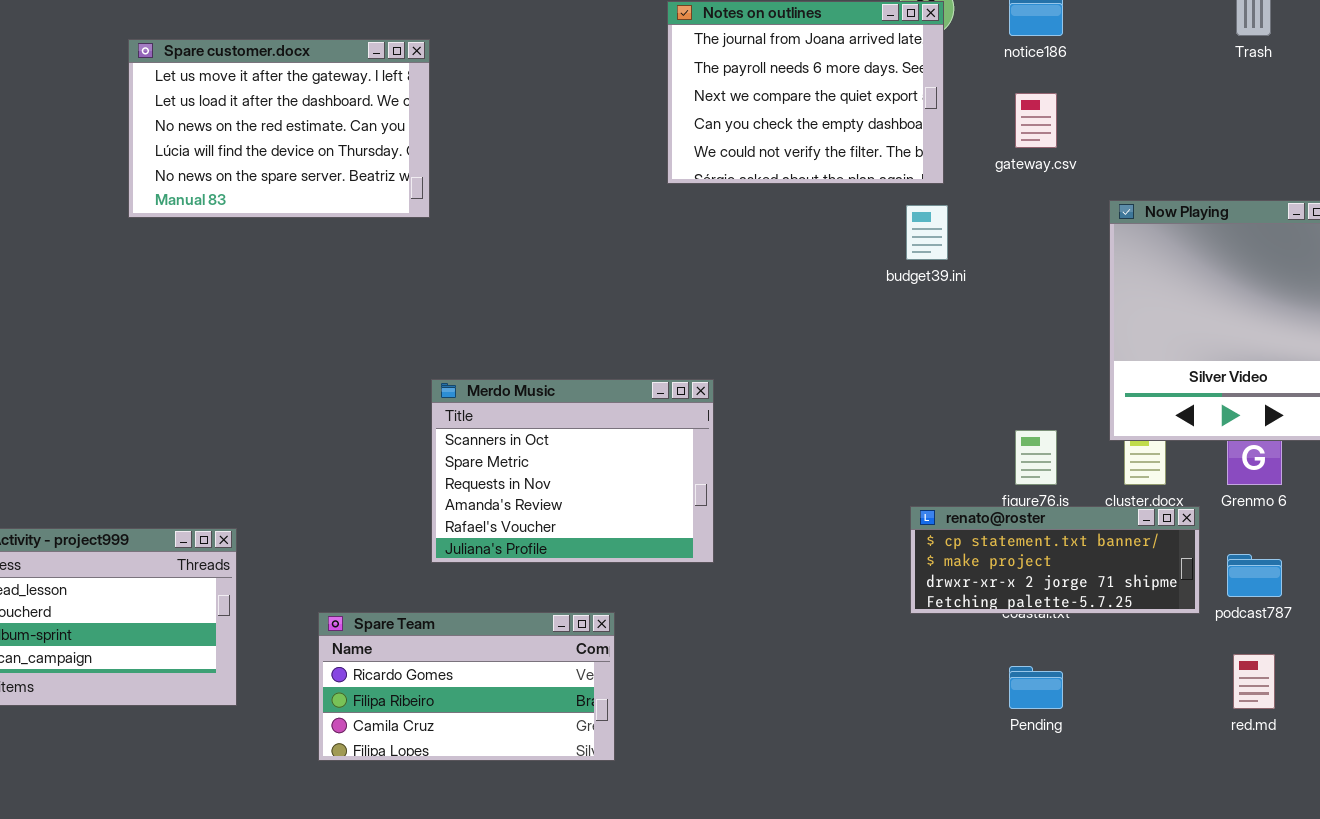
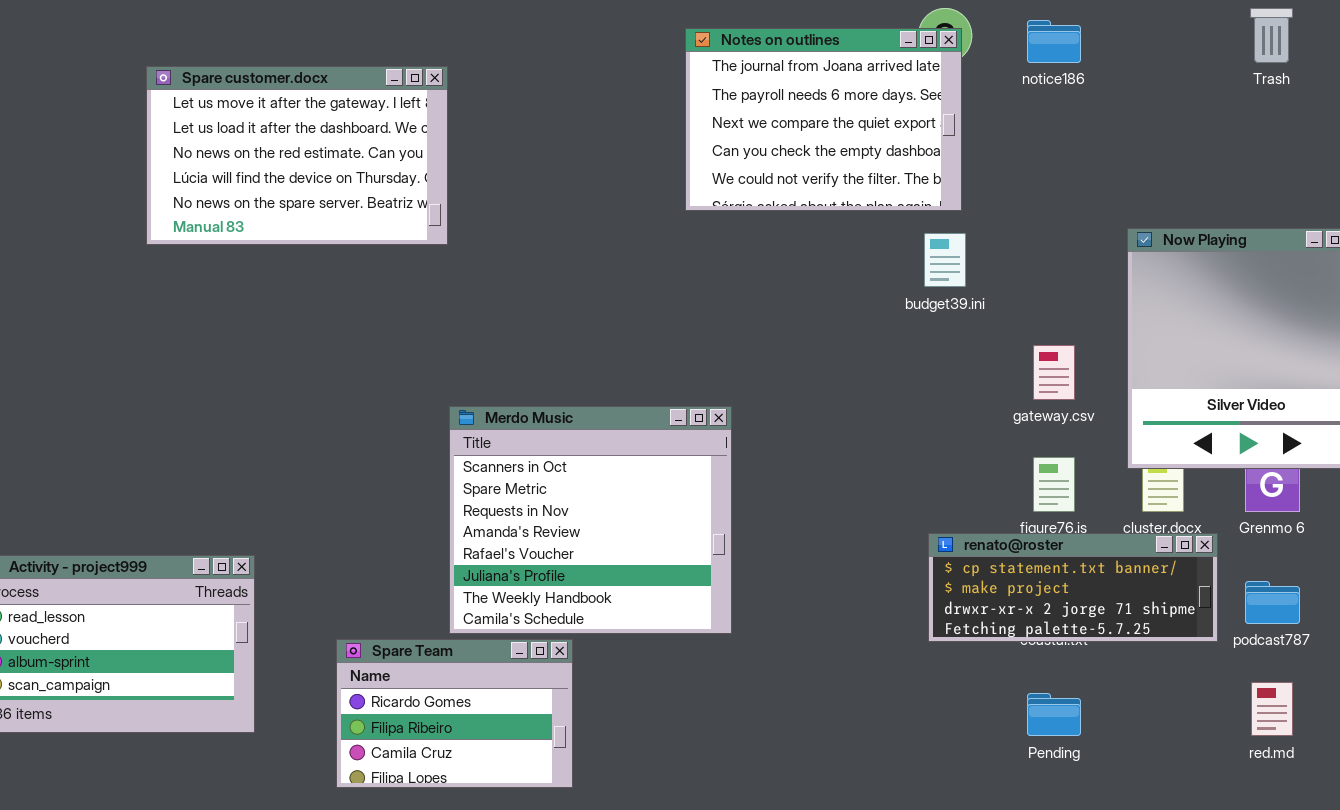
gateway.csv: [1015,93,1057,148] -> [1033,345,1075,400], moved
Merdo Music: [431,379,714,563] -> [449,406,732,634], resized
Spare Team: [318,612,615,761] -> [336,639,573,788], resized

